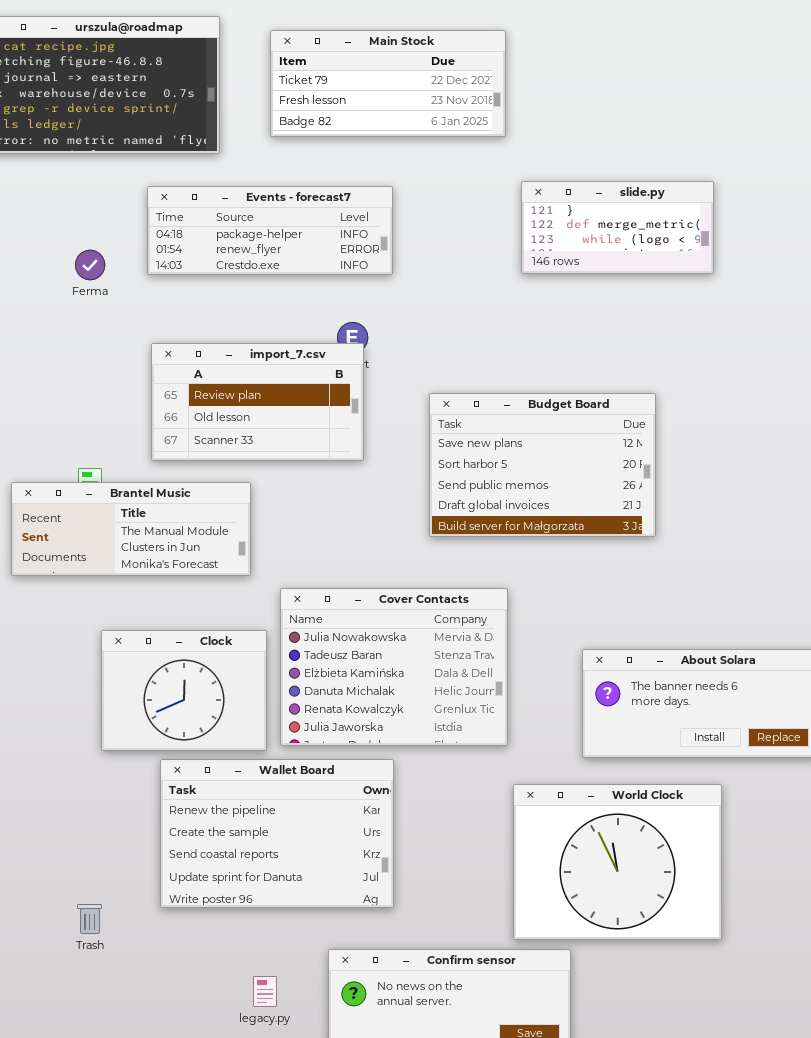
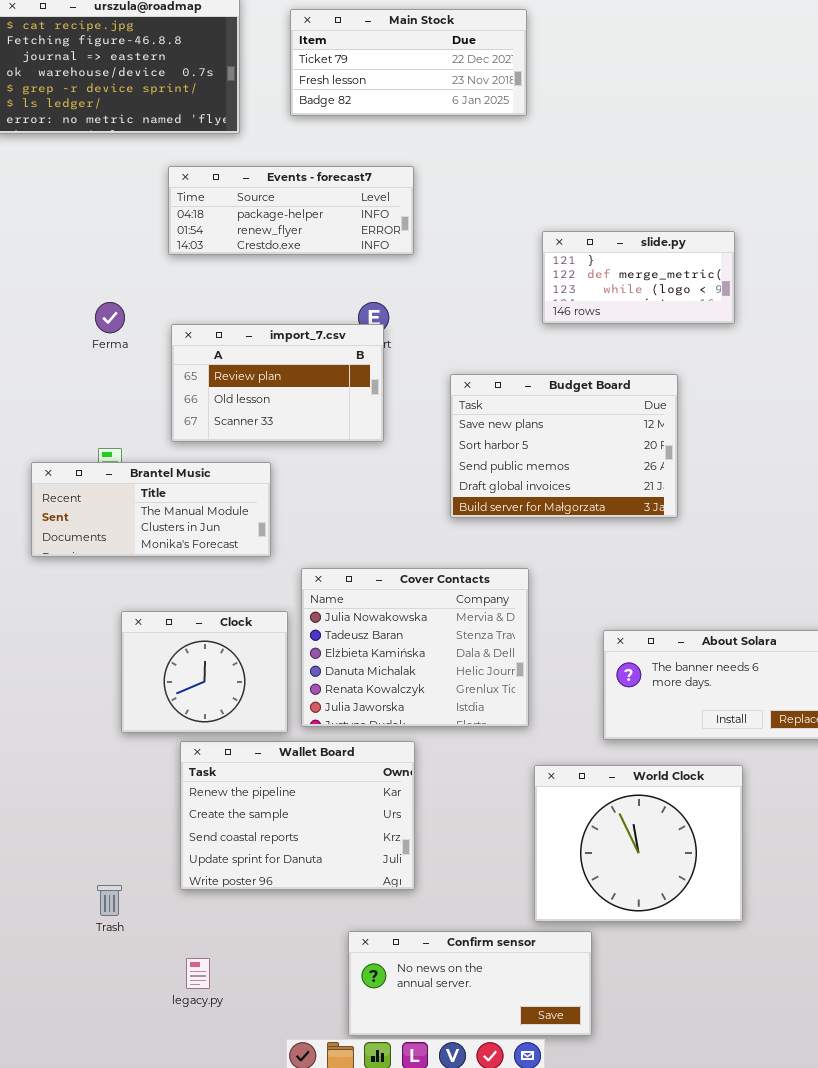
slide.py: [521,181,714,274] -> [542,231,735,324], moved
Ferma: [75,250,105,280] -> [95,302,125,333], moved
legacy.py: [253,976,277,1007] -> [186,958,210,989], moved

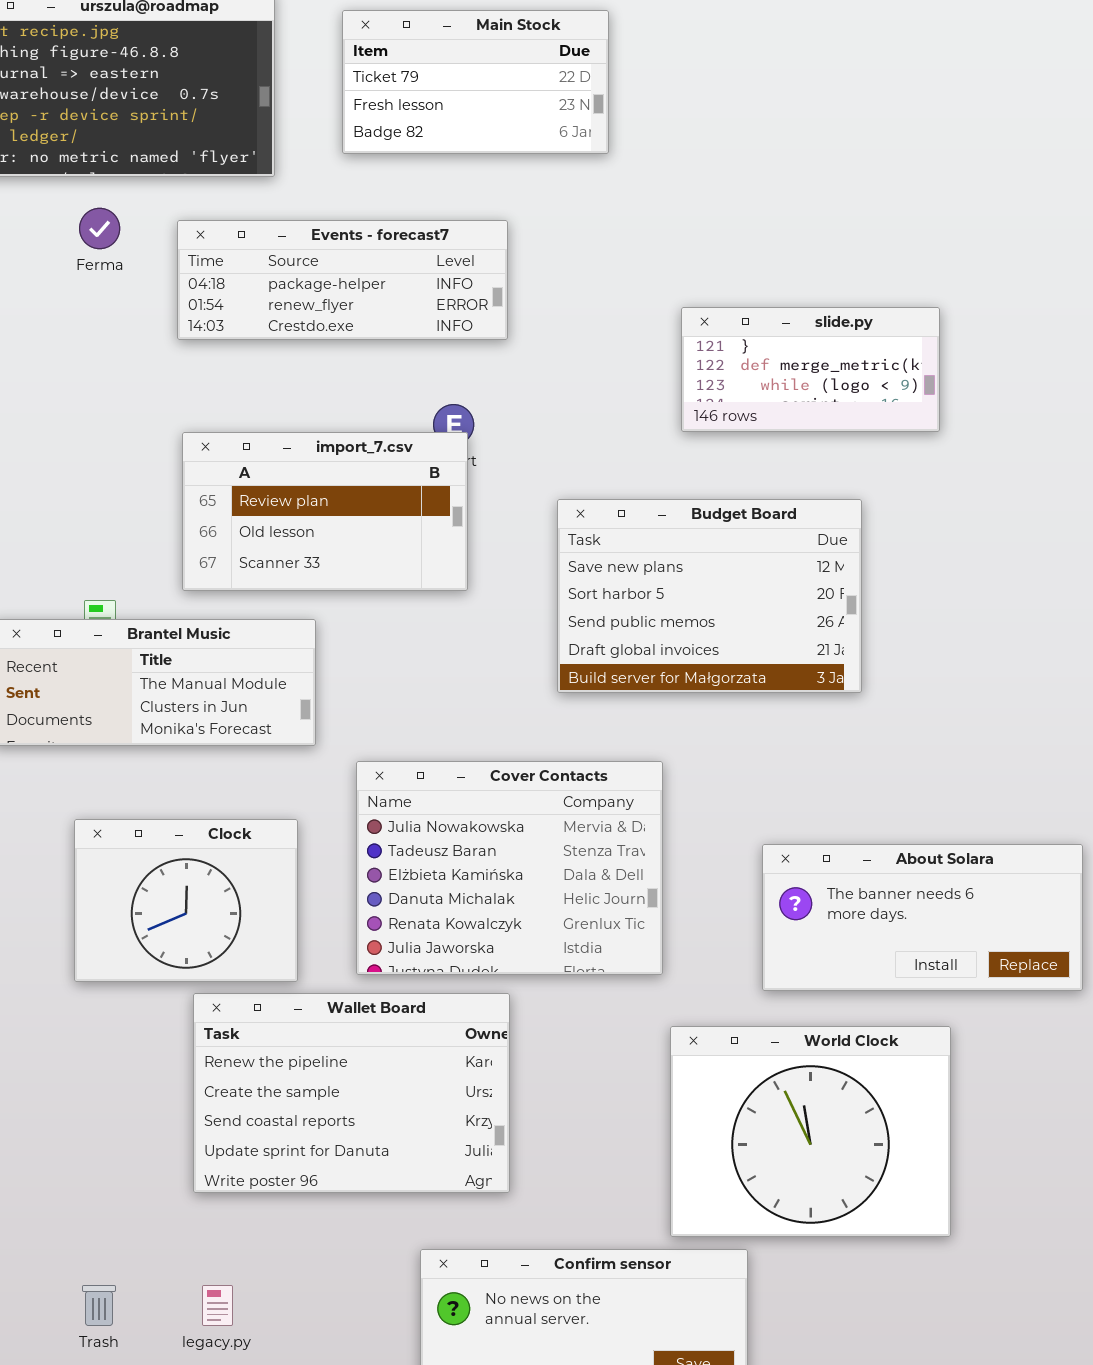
Main Stock: [290,9,527,116] -> [342,10,609,154], resized
Ferma: [95,302,125,333] -> [79,208,120,249], moved
Clock: [121,611,288,733] -> [74,819,298,982], moved
Trash: [97,885,122,916] -> [82,1285,116,1326], moved

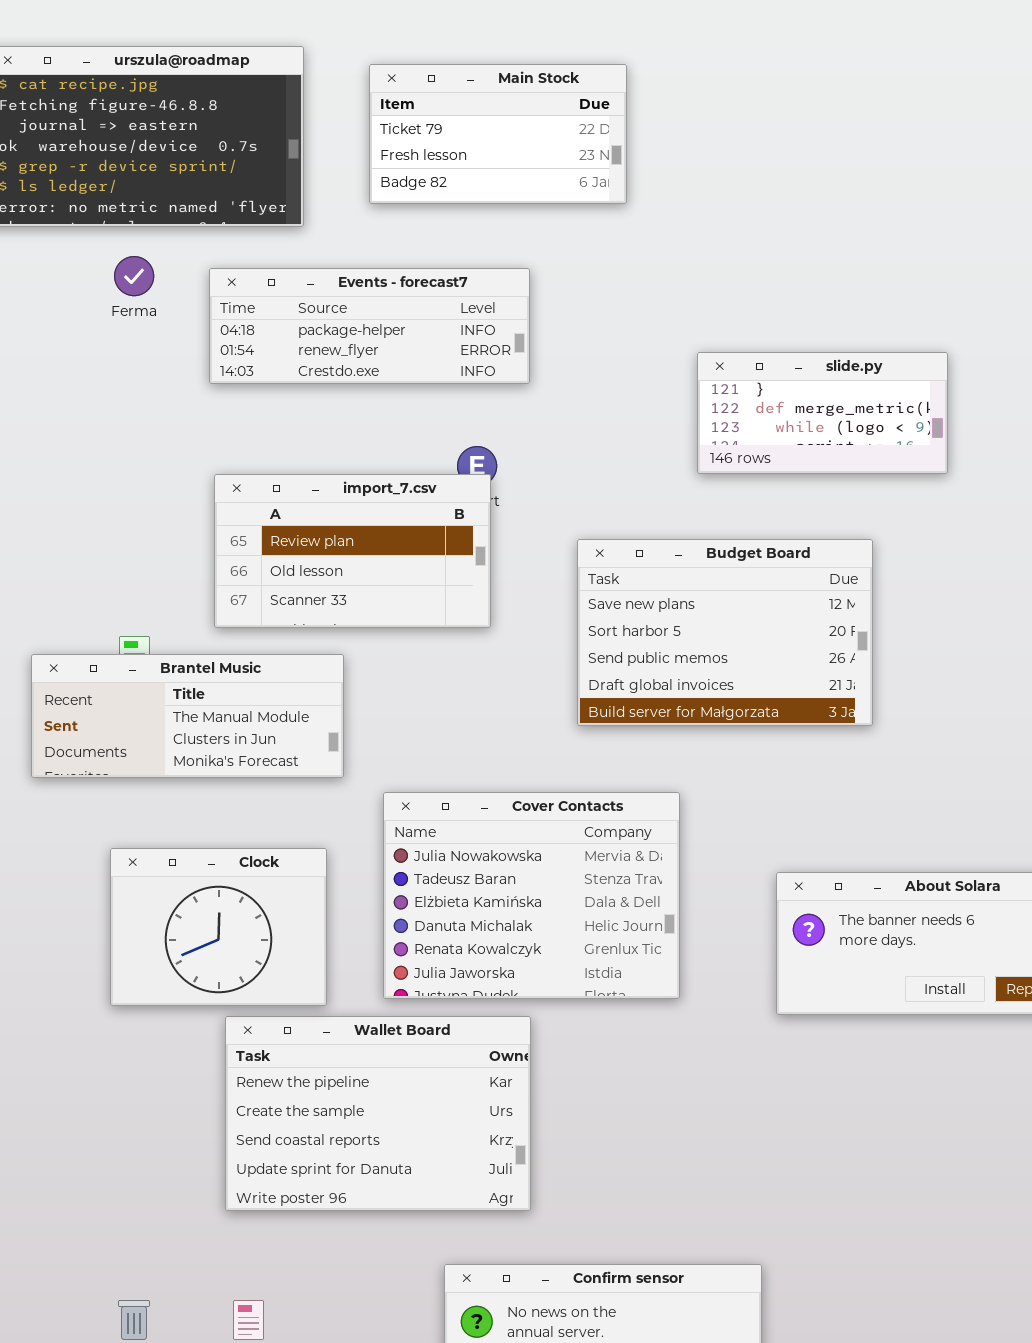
World Clock: [670,1026,951,1237] -> none, closed

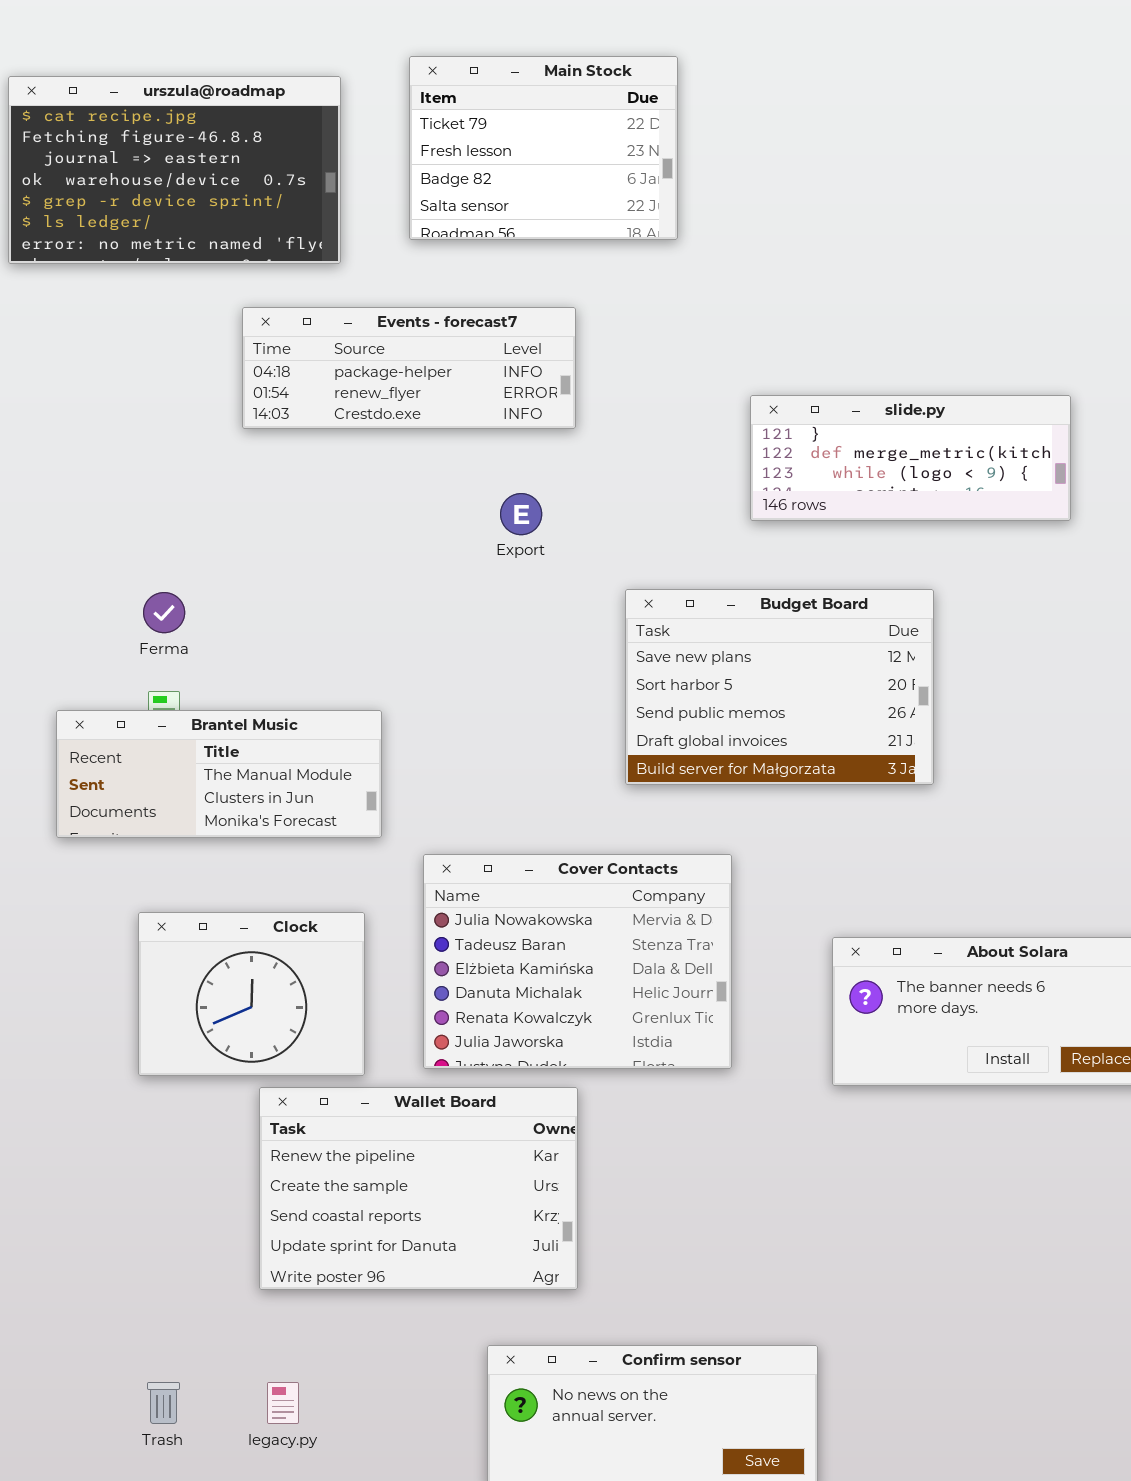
Main Stock: [369,64,627,204] -> [409,56,678,240], resized
Ferma: [114,256,154,296] -> [143,592,185,633], moved
slide.py: [697,352,948,474] -> [750,395,1071,521], resized
import_7.csv: [214,474,491,628] -> none, closed

